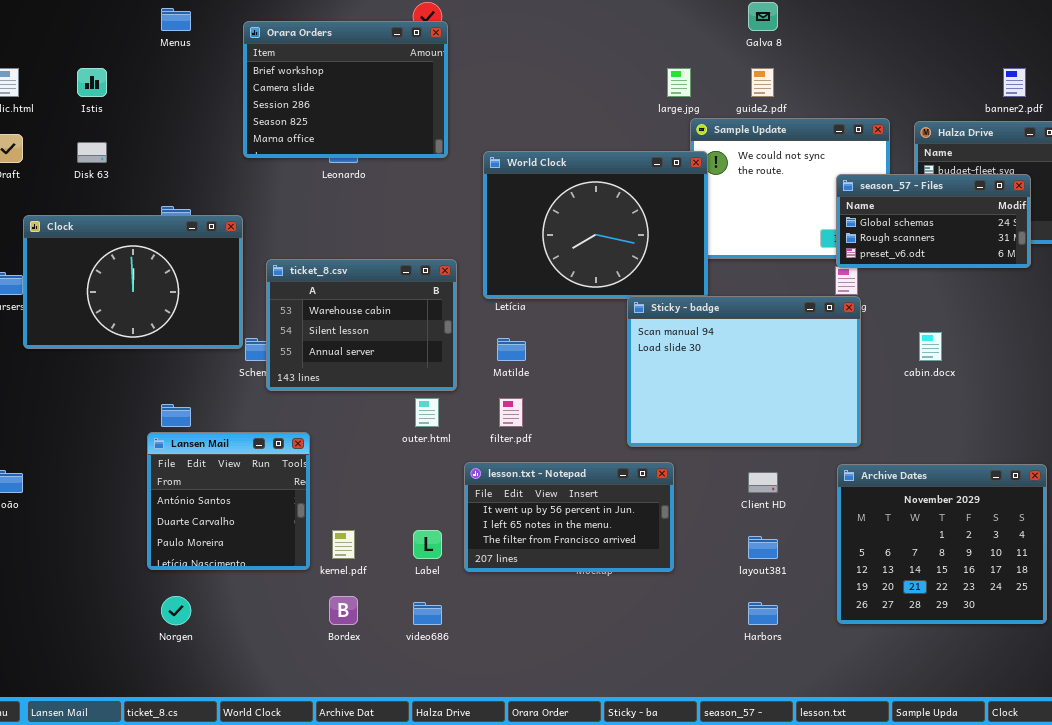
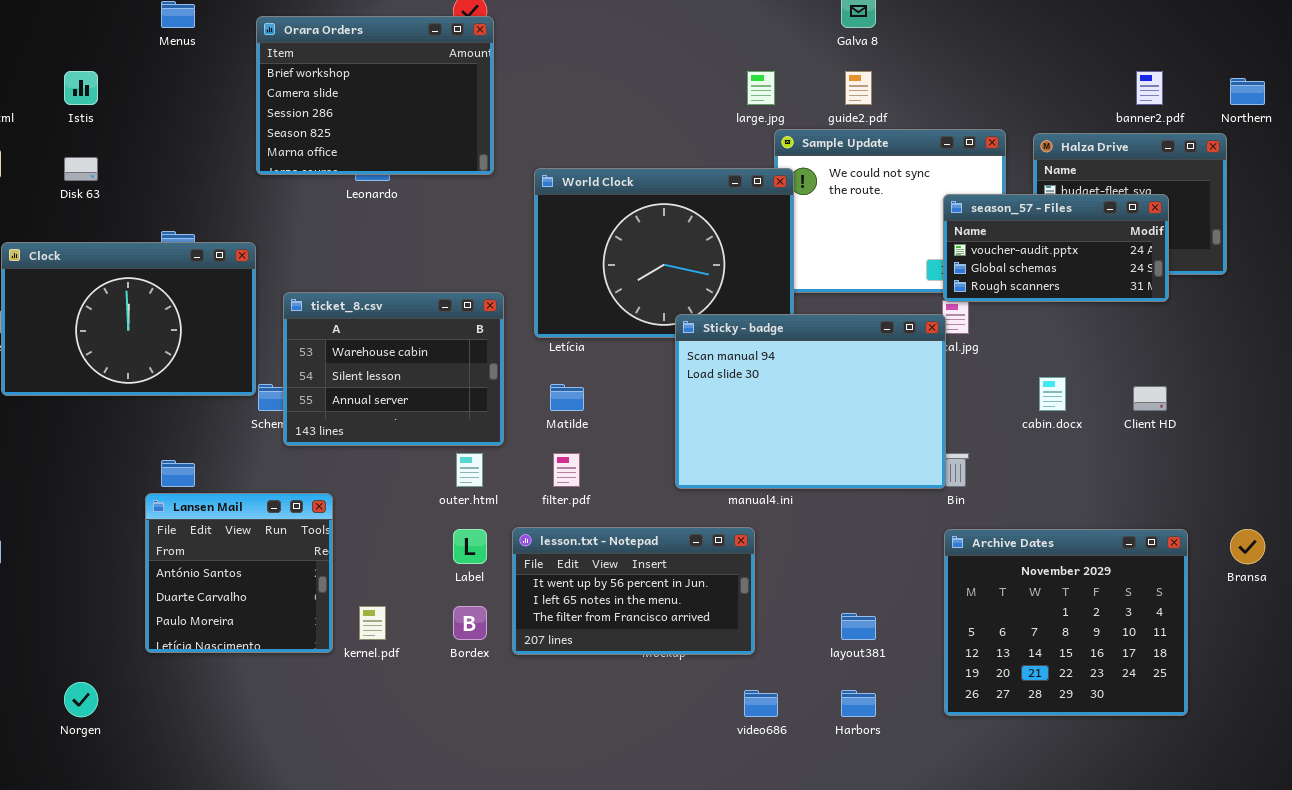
season_57 - Files: [836,174,1031,268] -> [943,194,1169,302], scrolled up 1 row
Sticky - badge: [627,296,861,447] -> [675,314,946,489], moved
Client HD: [748,472,778,493] -> [1133,386,1167,411], moved
Label: [413,530,442,559] -> [453,529,487,564], moved
Norgen: [161,596,191,625] -> [64,682,98,717], moved
Bordex: [329,596,358,625] -> [453,606,487,640], moved
video686: [413,602,442,625] -> [744,690,778,717], moved

